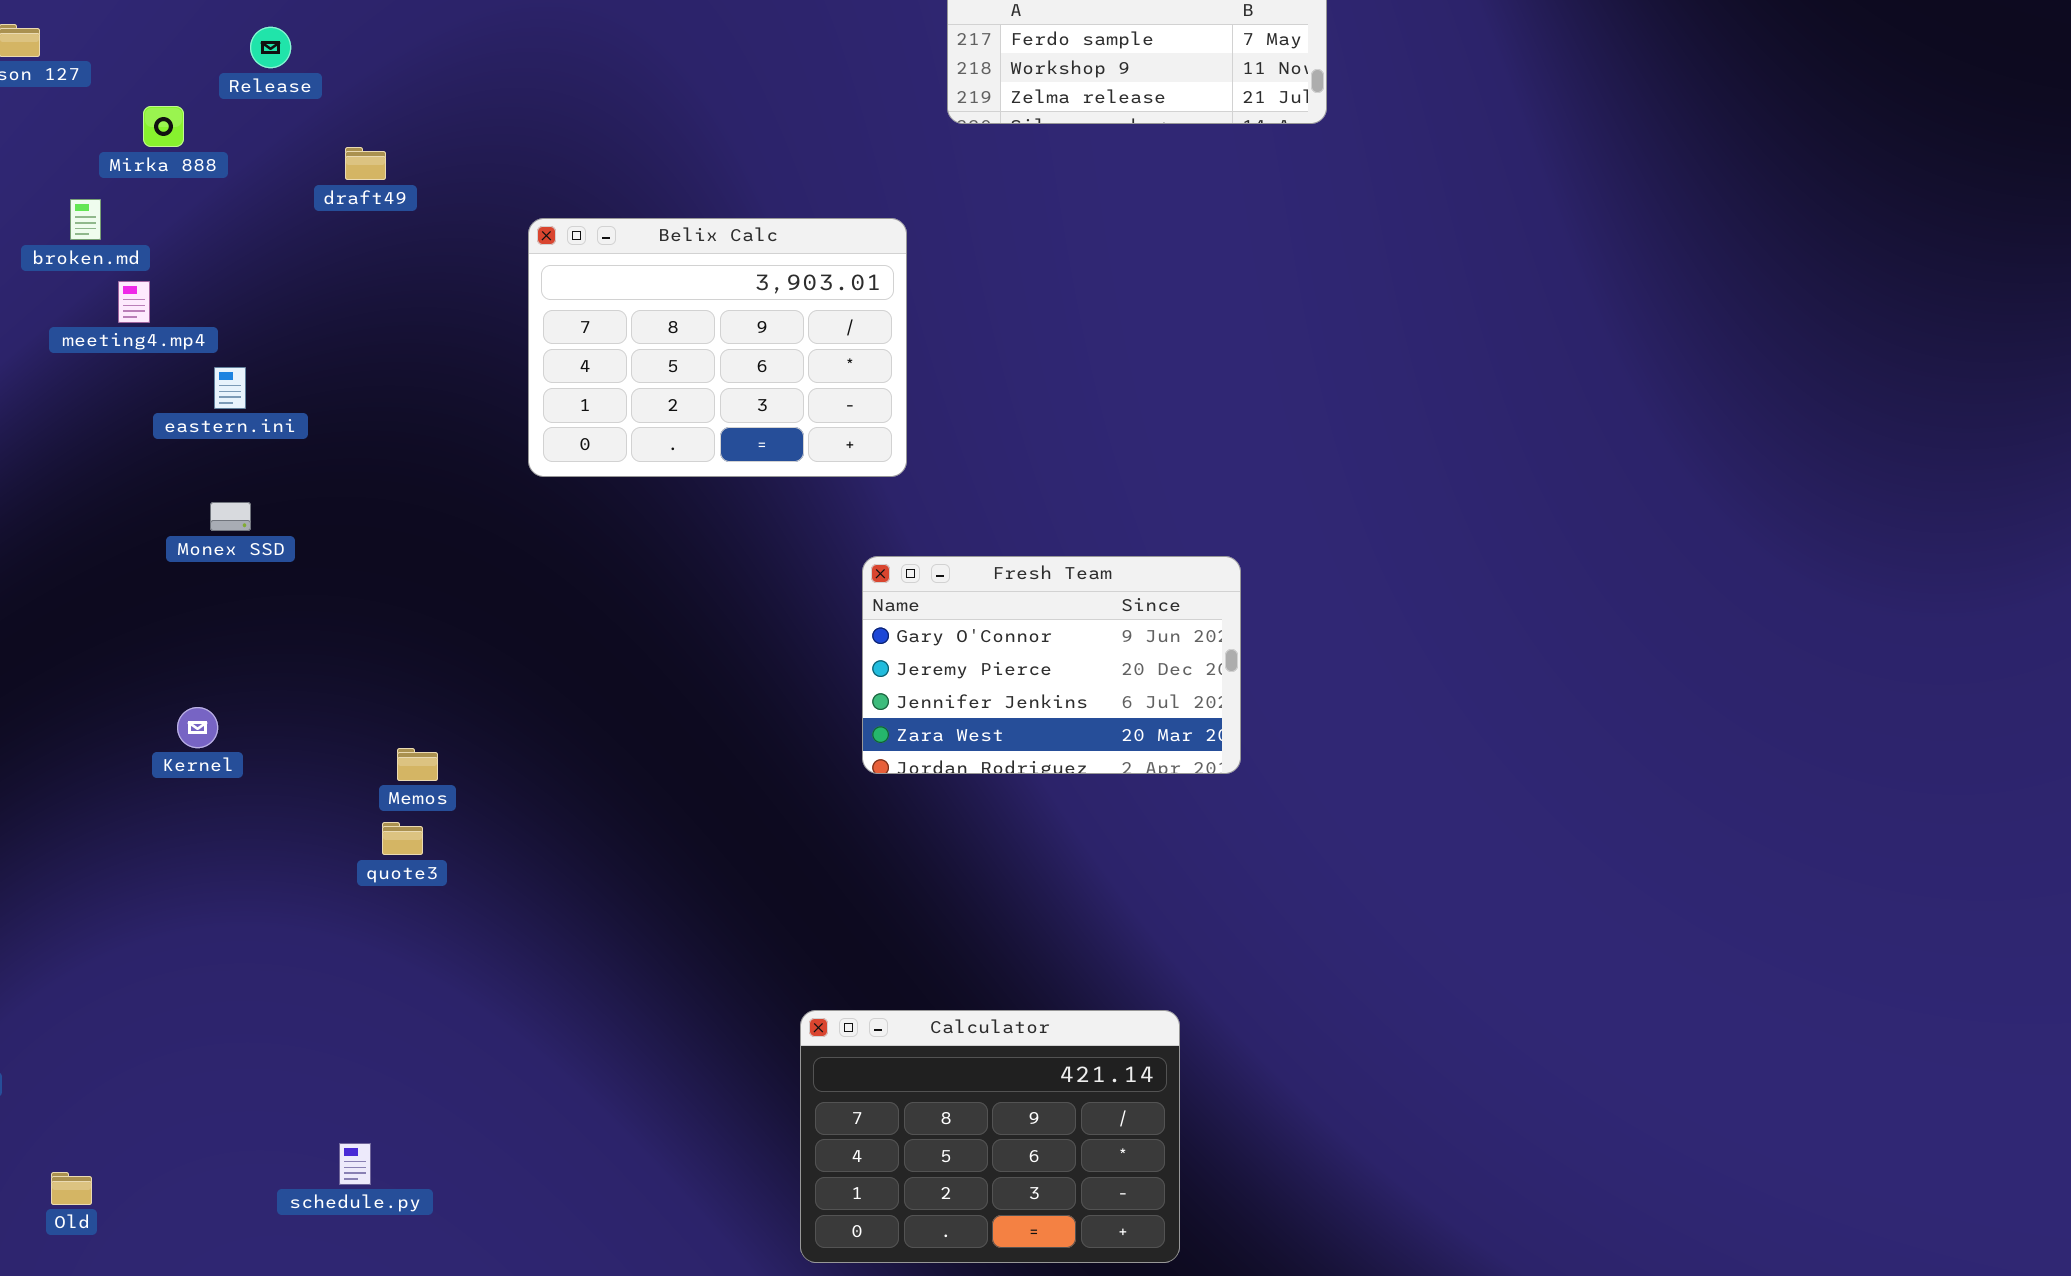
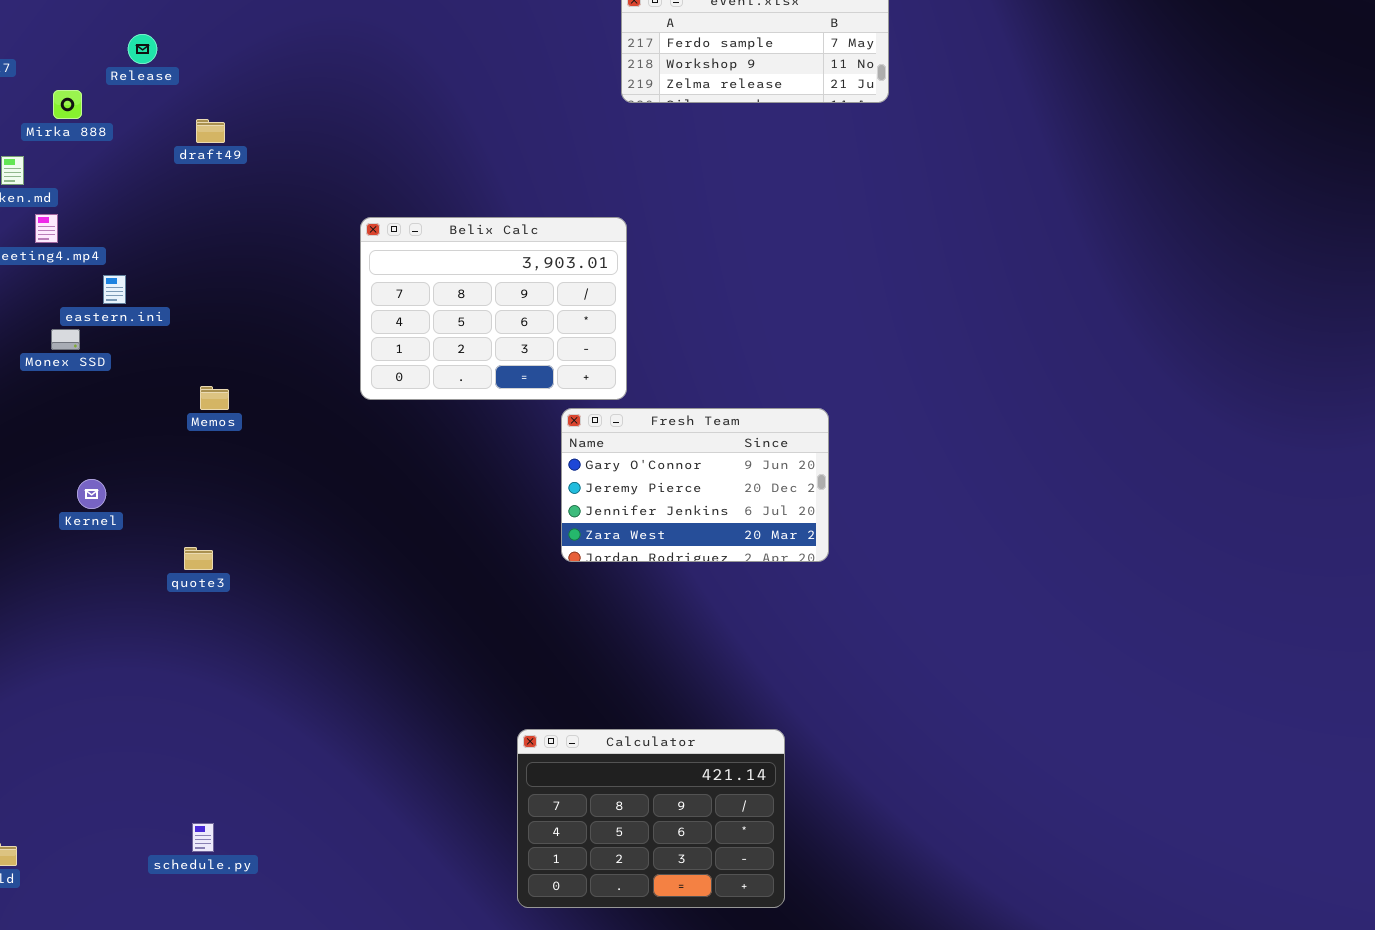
Belix Calc: [528,218,907,477] -> [360,217,627,400], moved
Monex SSD: [210,502,251,531] -> [51,329,80,350], moved
Kernel: [177,707,218,748] -> [77,479,106,509], moved
Memos: [397,748,438,781] -> [200,386,229,410], moved
quote3: [382,822,423,855] -> [184,547,213,570], moved

